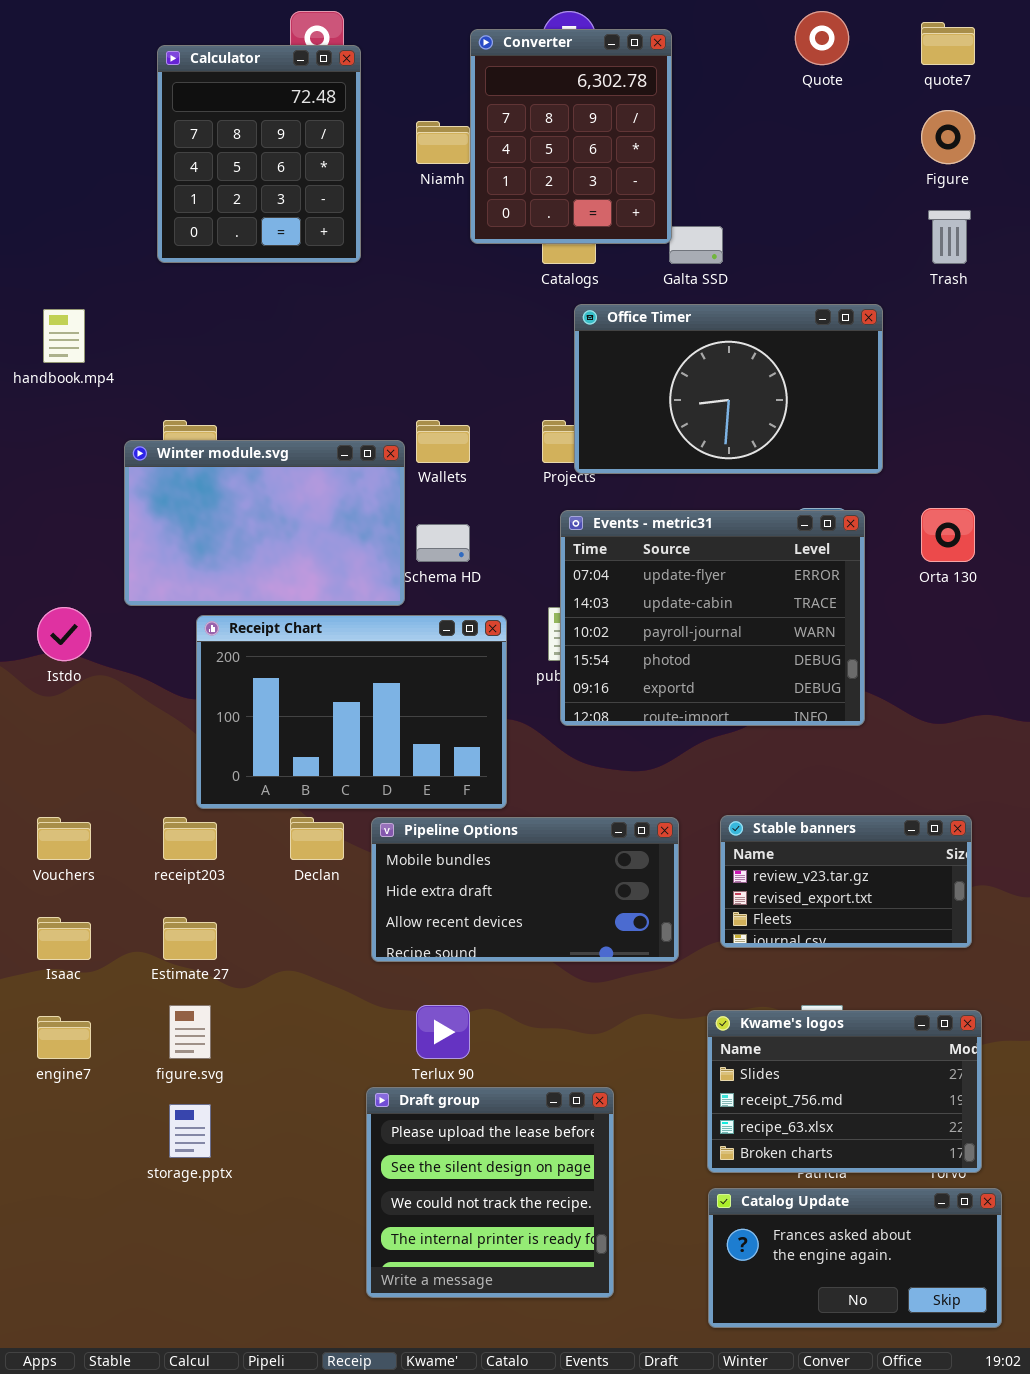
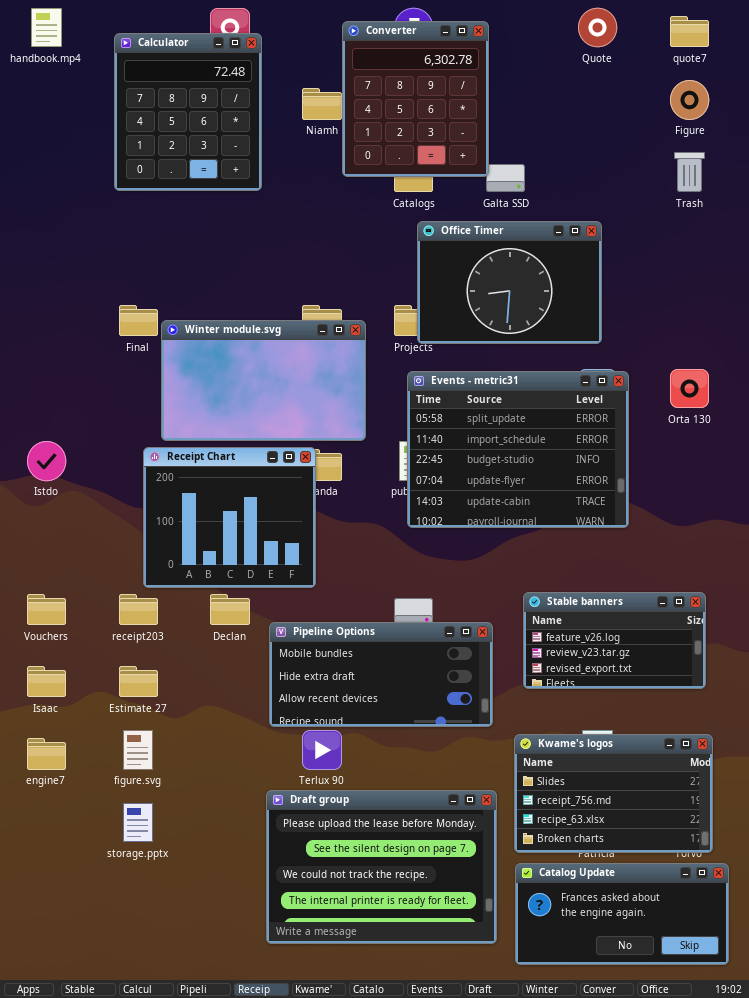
Office Timer: [574,304,883,474] -> [417,221,602,344], resized
handbook.mp4: [43,309,85,363] -> [31,8,62,47], moved
Winter module.svg: [124,440,405,606] -> [161,320,366,441], moved
Events - metric31: [560,510,865,726] -> [407,371,629,528], scrolled up 3 rows
Receipt Chart: [196,615,507,809] -> [143,447,316,588], resized
Stable banners: [720,815,972,948] -> [523,592,706,689], scrolled up 1 row
Pipeline Options: [371,817,679,962] -> [269,622,493,727], moved
Draft group: [366,1087,614,1298] -> [266,790,497,944], resized

